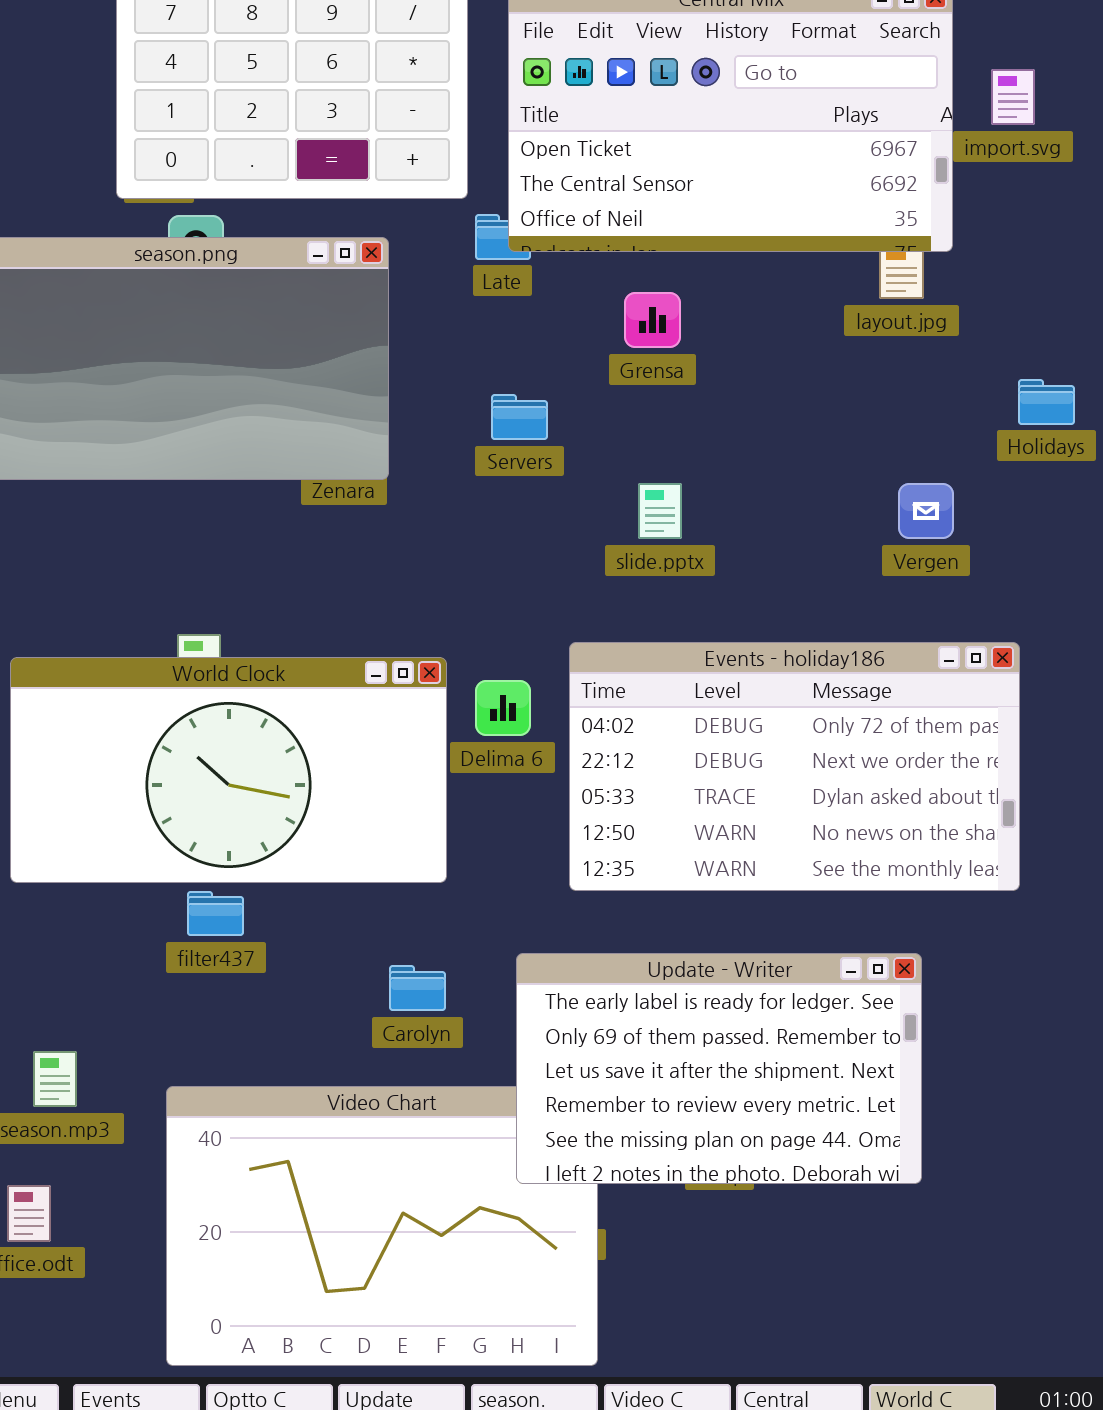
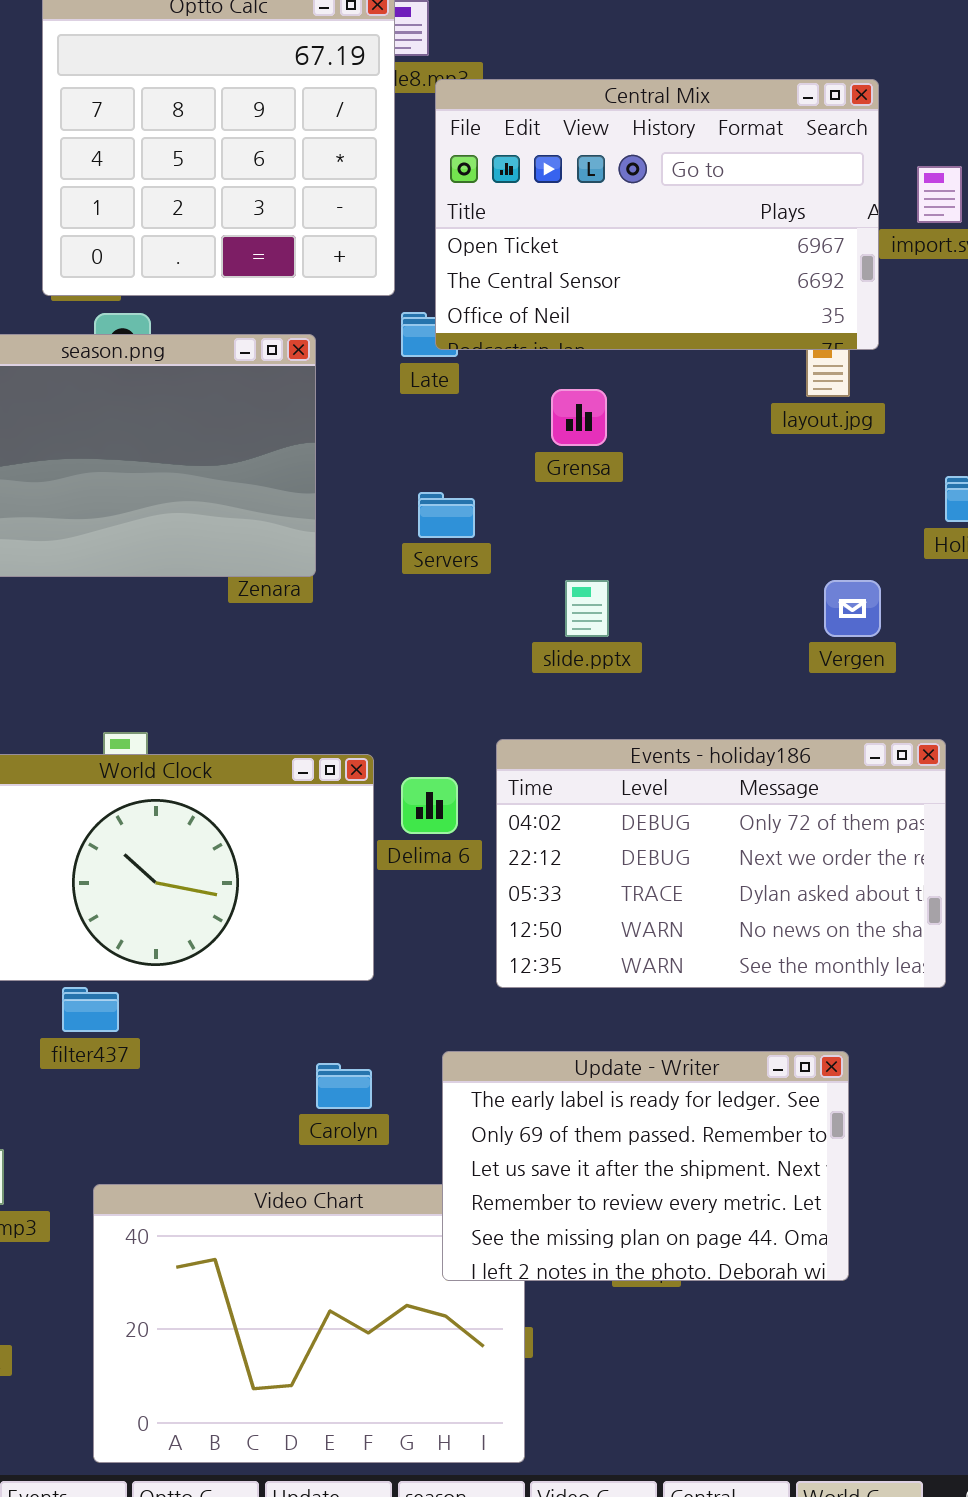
filter437: [187,891,244,936] -> [62,987,119,1032], moved

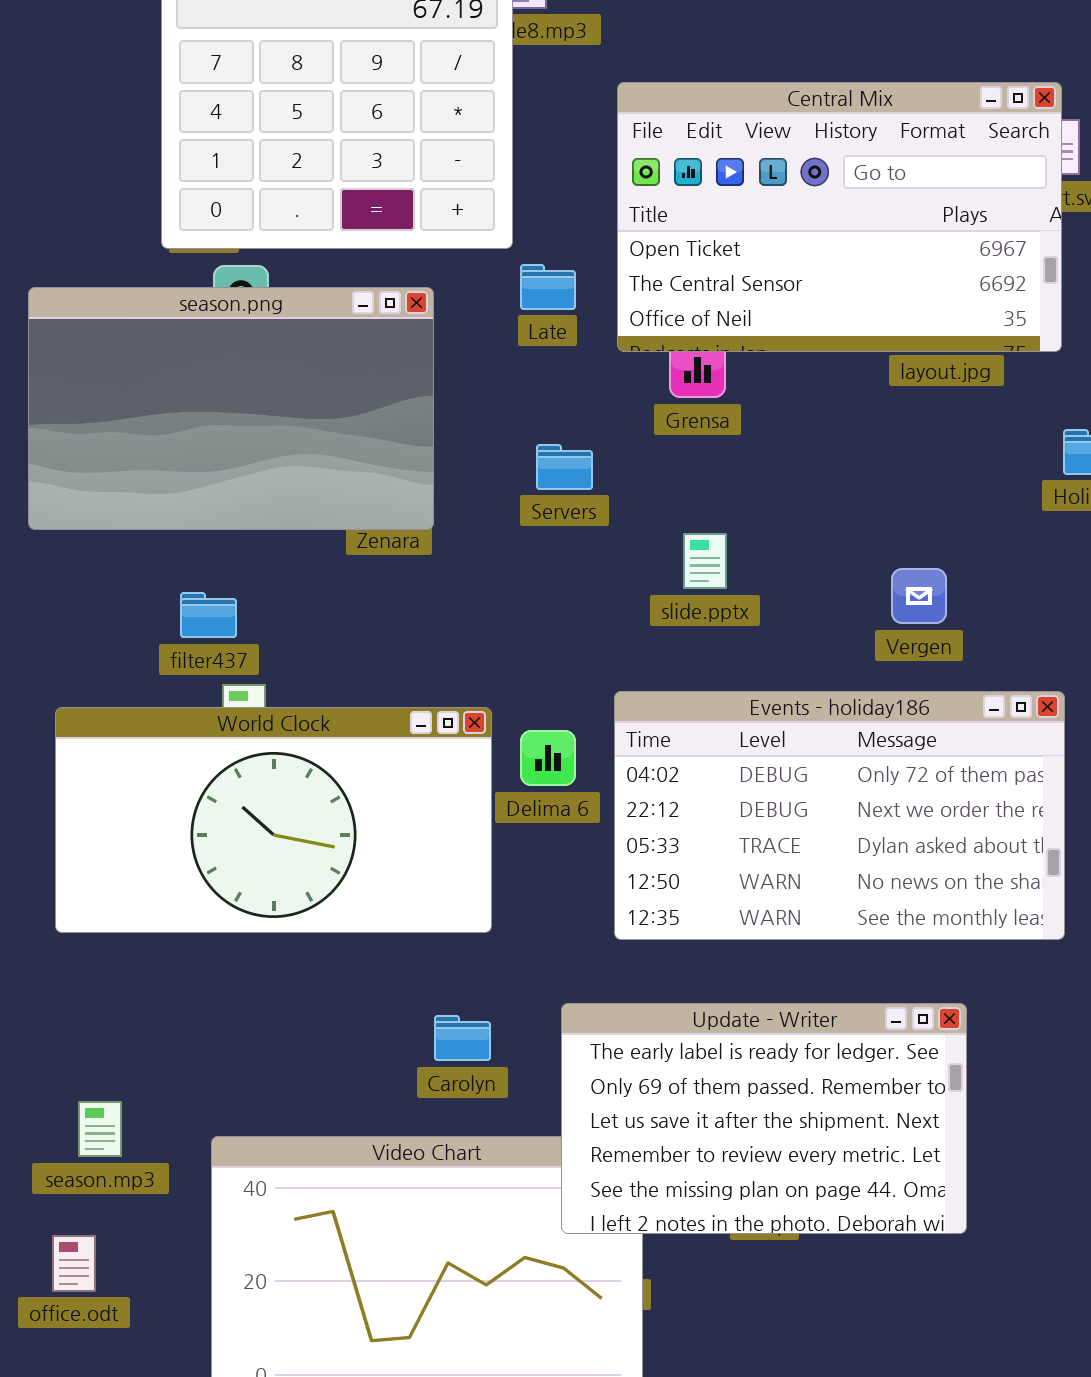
Central Mix: [435,79,879,350] -> [617,82,1062,352], moved
Vergen: [824,580,881,637] -> [891,568,947,624], moved
filter437: [62,987,119,1032] -> [180,592,237,638], moved

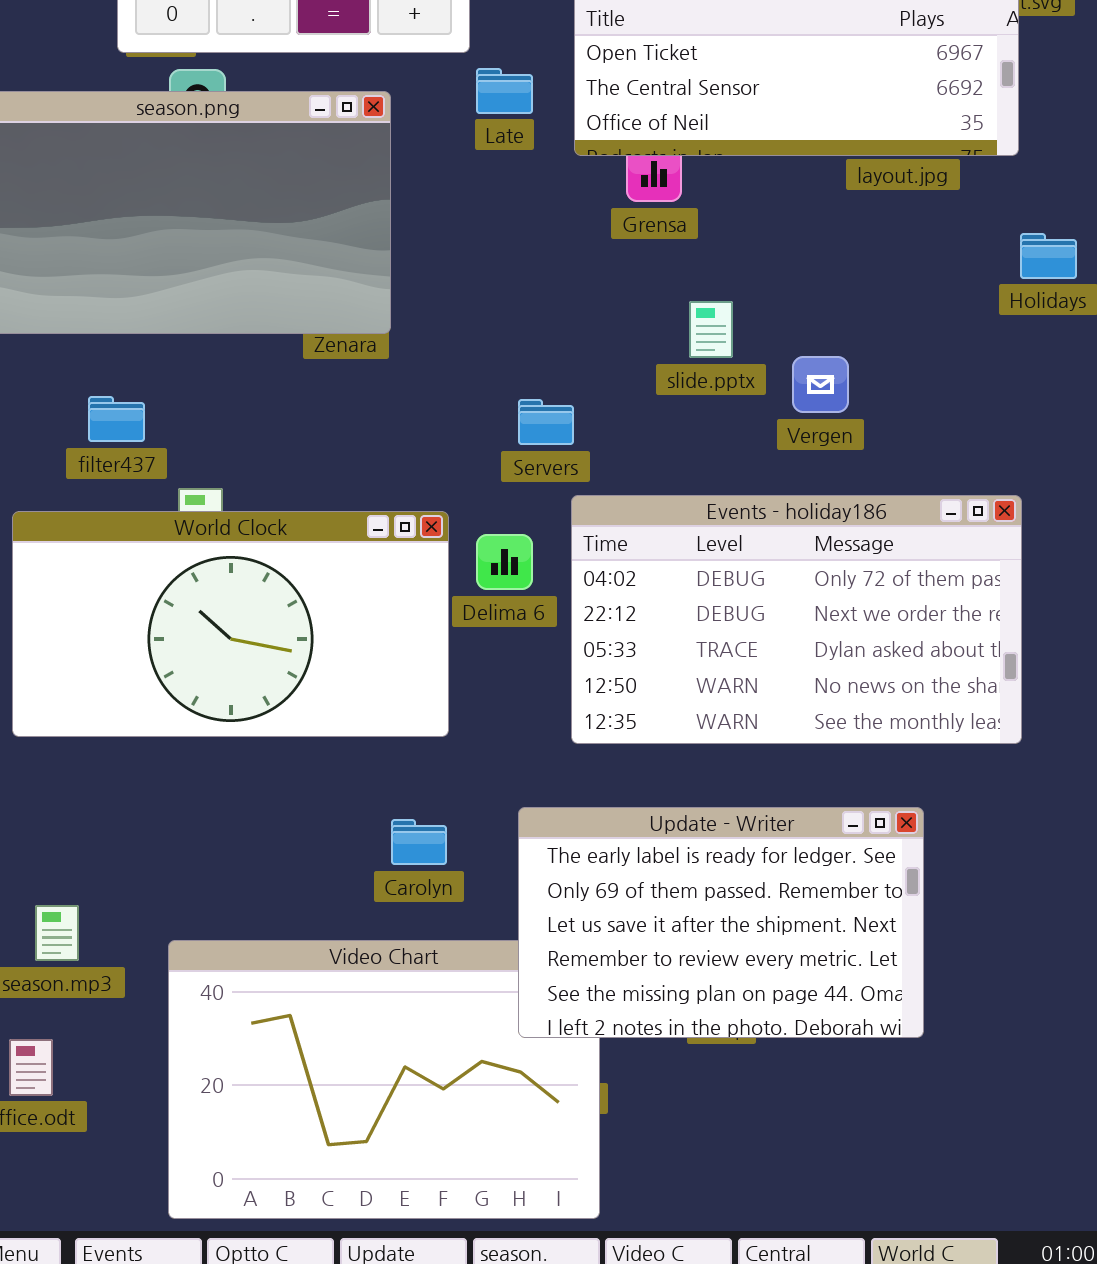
Servers: [536,444,593,490] -> [518,399,574,445], moved
slide.pptx: [683,533,727,589] -> [689,301,733,358], moved
Vergen: [891,568,947,624] -> [792,356,849,413], moved
filter437: [180,592,237,638] -> [88,396,145,442], moved

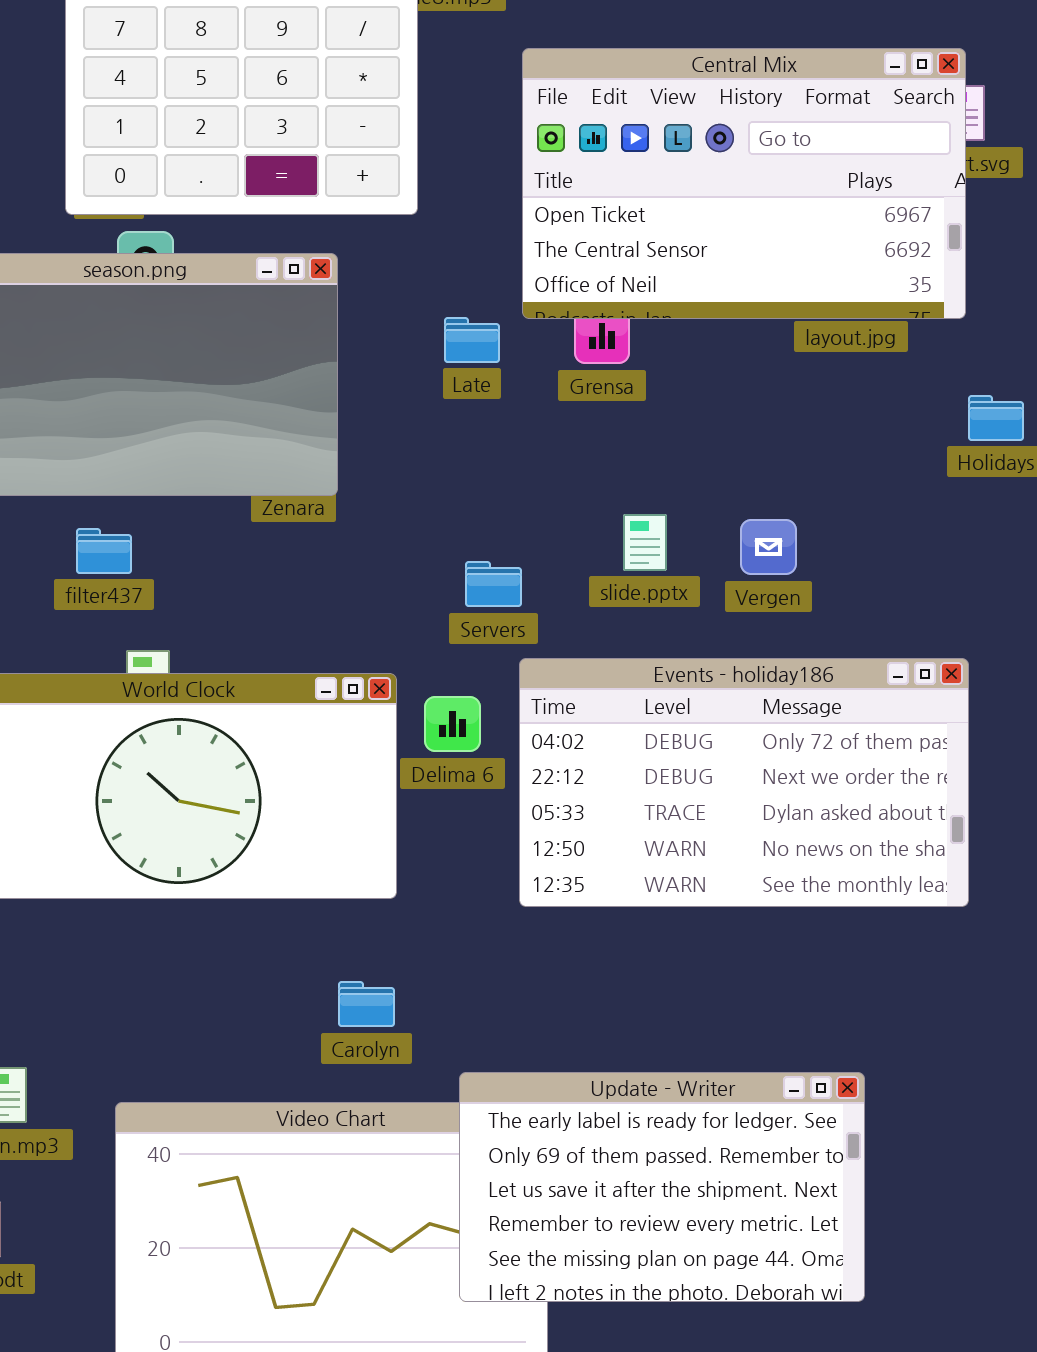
Late: [476,68,533,114] -> [444,317,500,363], moved
slide.pptx: [689,301,733,358] -> [623,514,667,571], moved
filter437: [88,396,145,442] -> [76,528,132,574], moved
Update - Writer: [518,807,924,1038] -> [459,1072,865,1302], moved

